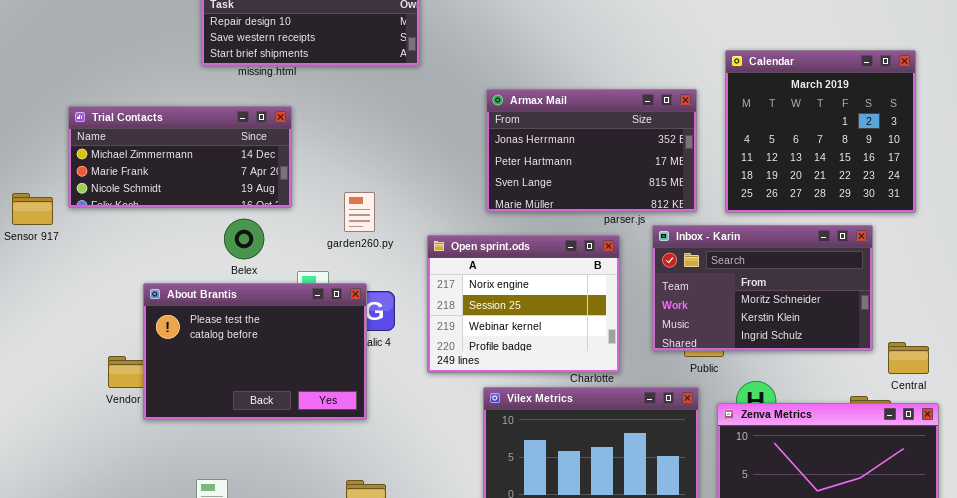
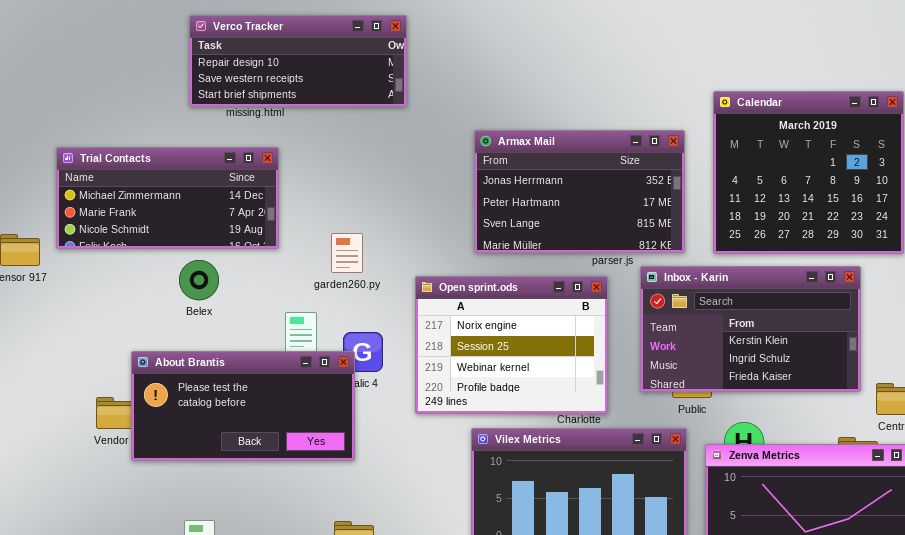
Belex: [224,219,264,259] -> [179,260,219,300], moved
Inbox - Karin: [652,225,873,351] -> [640,266,861,392], scrolled down 1 row
About Brantis: [143,283,367,420] -> [131,351,355,461], resized

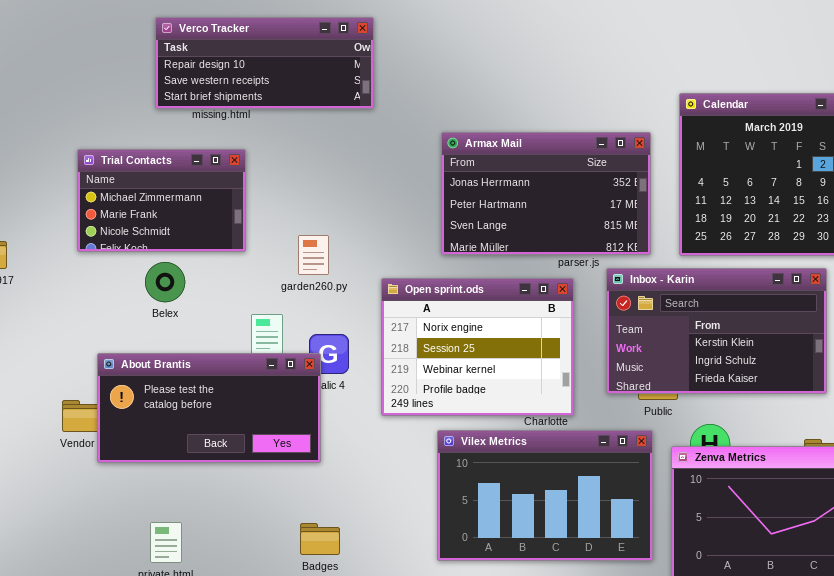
Trial Contacts: [56,147,279,249] -> [77,149,246,252], resized

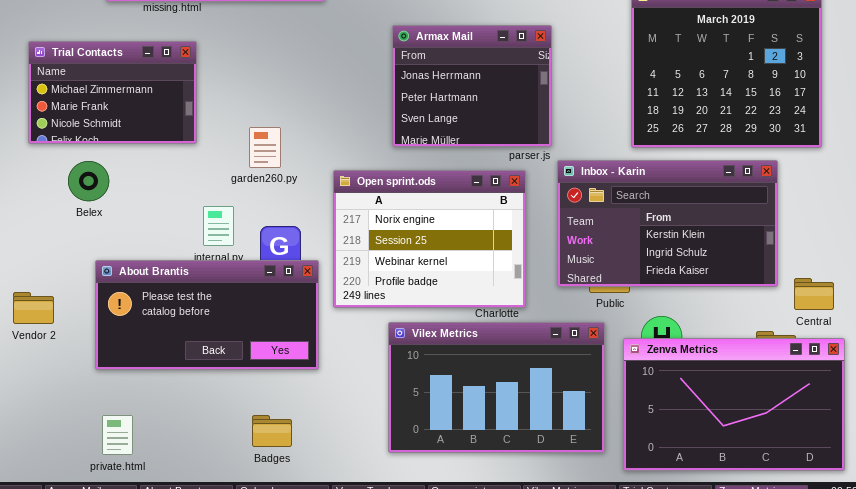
Armax Mail: [441,132,651,255] -> [392,25,552,147], resized
Belex: [145,262,185,302] -> [68,161,109,201], moved
About Brantis: [97,353,321,463] -> [95,260,319,370], moved

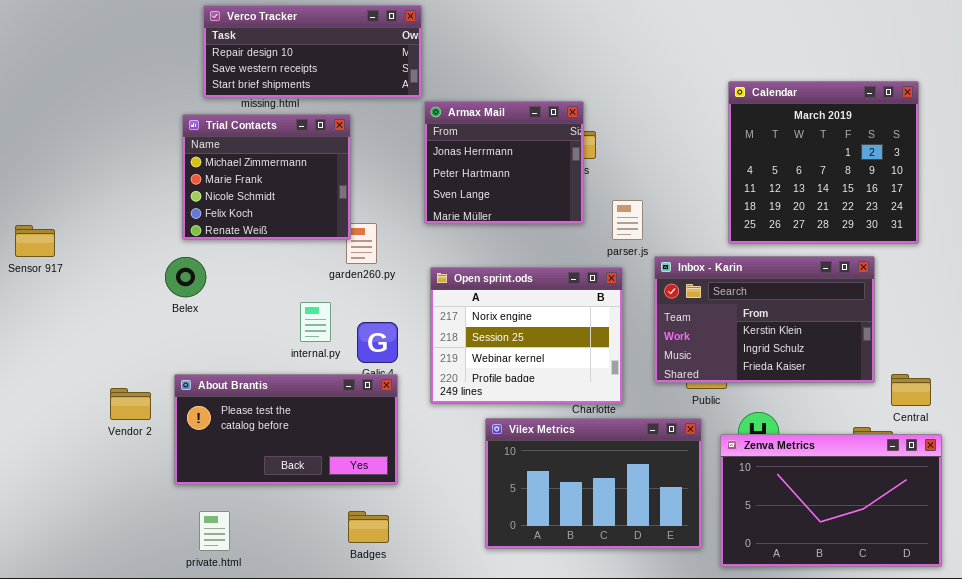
Armax Mail: [392,25,552,147] -> [424,101,584,224], moved
Trial Contacts: [28,41,197,144] -> [182,114,351,240], moved, resized
About Brantis: [95,260,319,370] -> [174,374,398,485], moved

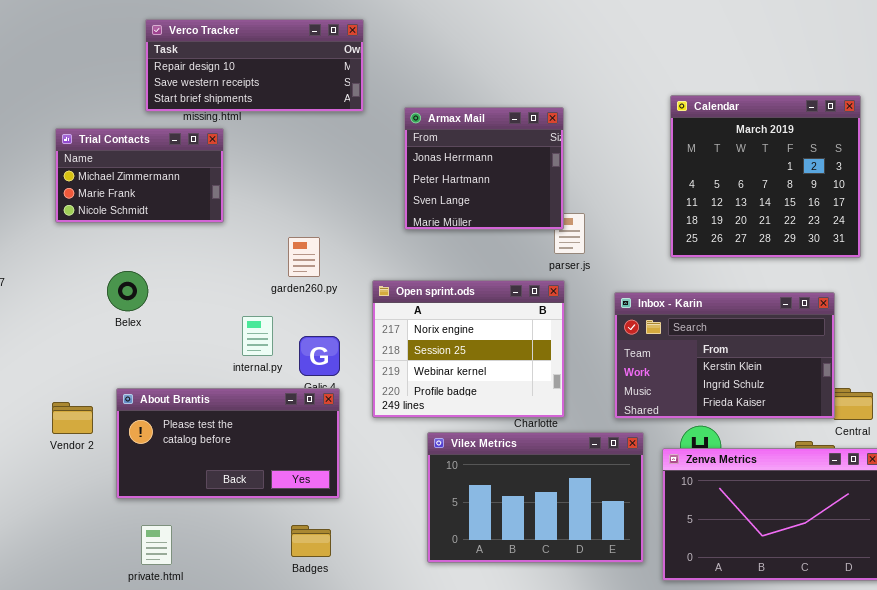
Armax Mail: [424,101,584,224] -> [404,107,564,230], moved
Trial Contacts: [182,114,351,240] -> [55,128,224,223], moved, resized
Inbox - Karin: [654,256,875,383] -> [614,292,835,419], moved

